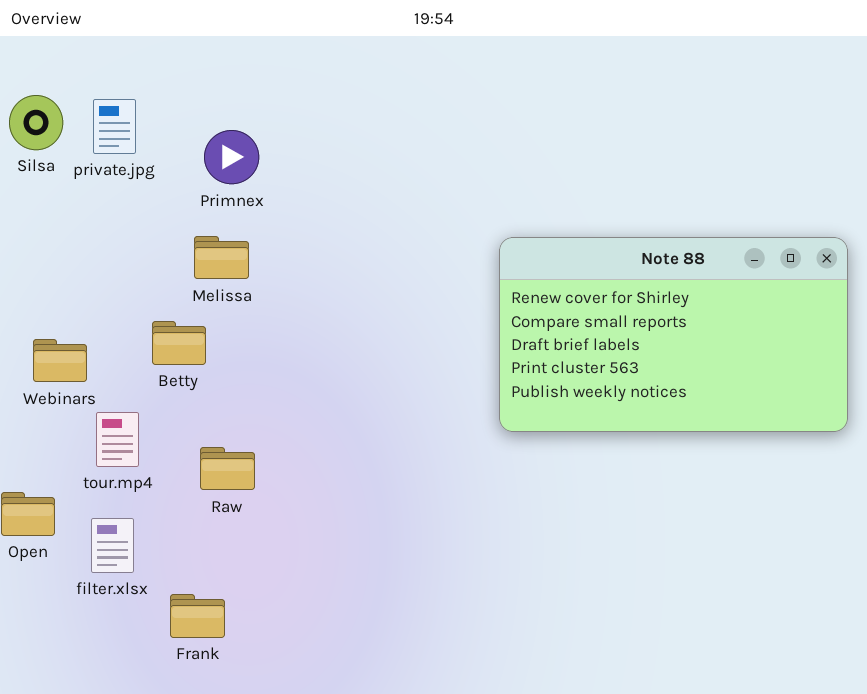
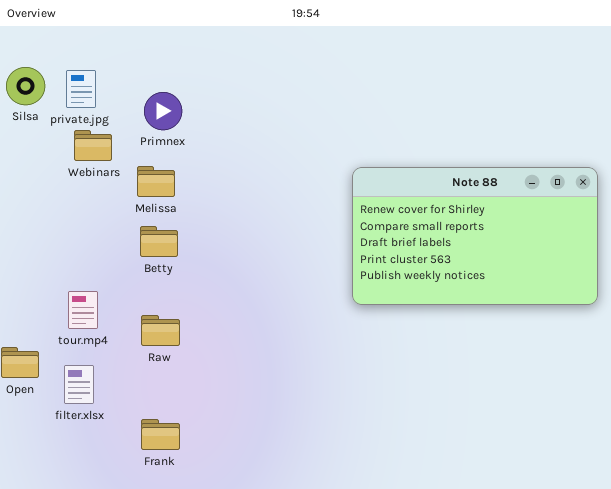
Betty: [152,321,206,365] -> [140,226,178,257], moved
Webinars: [33,339,87,382] -> [74,130,112,161], moved
Frank: [170,594,225,638] -> [141,419,180,450], moved

